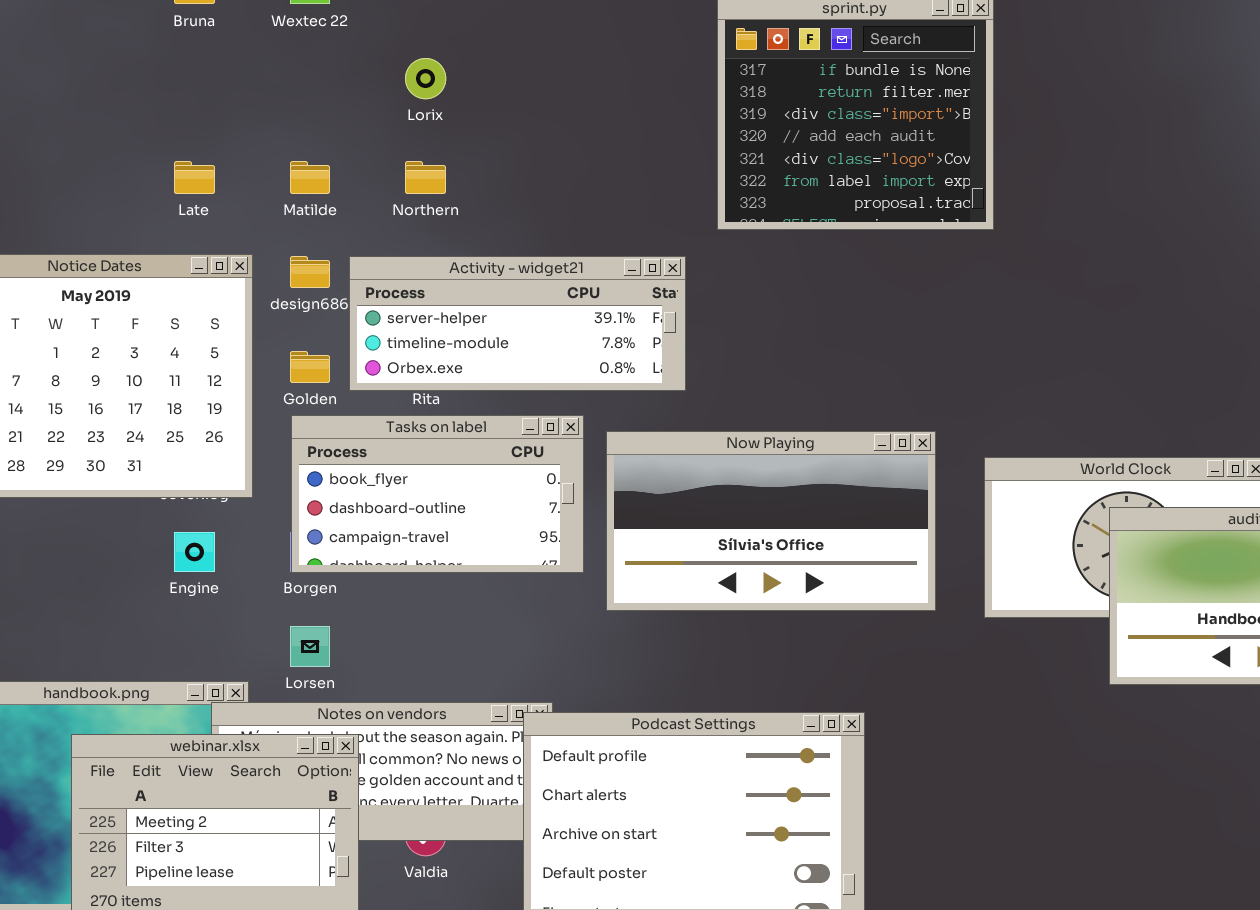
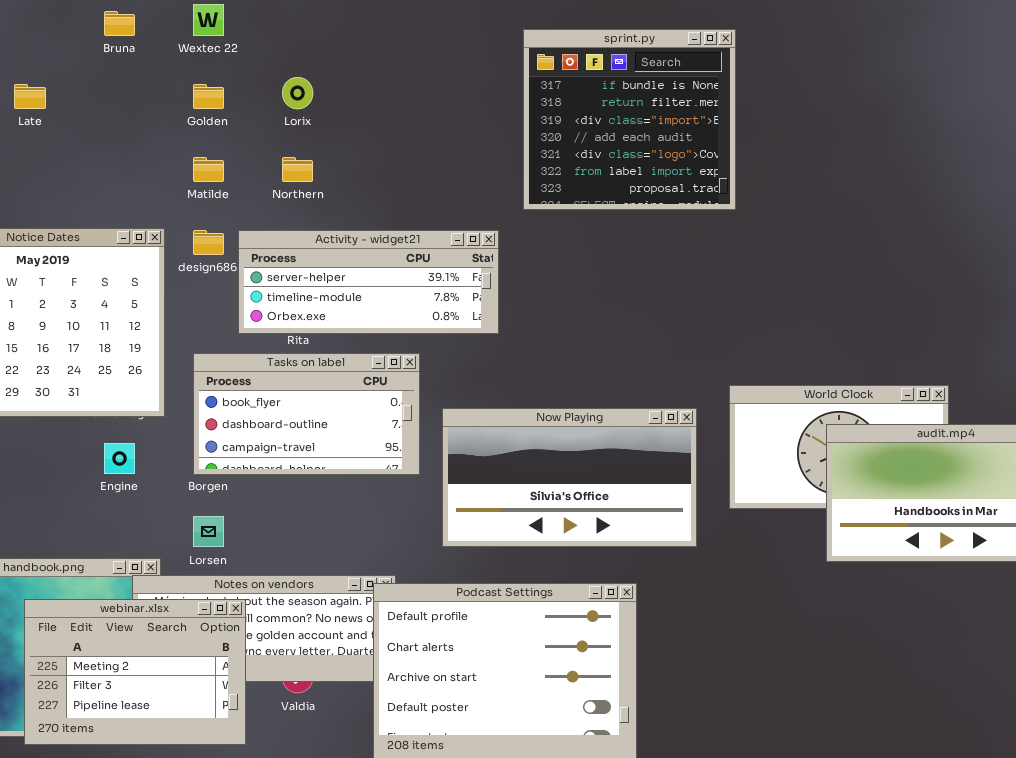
Late: [174,161,215,194] -> [14,84,46,109], moved
Golden: [290,351,330,383] -> [193,84,224,109], moved
Now Playing: [606,431,936,611] -> [442,408,697,547], moved

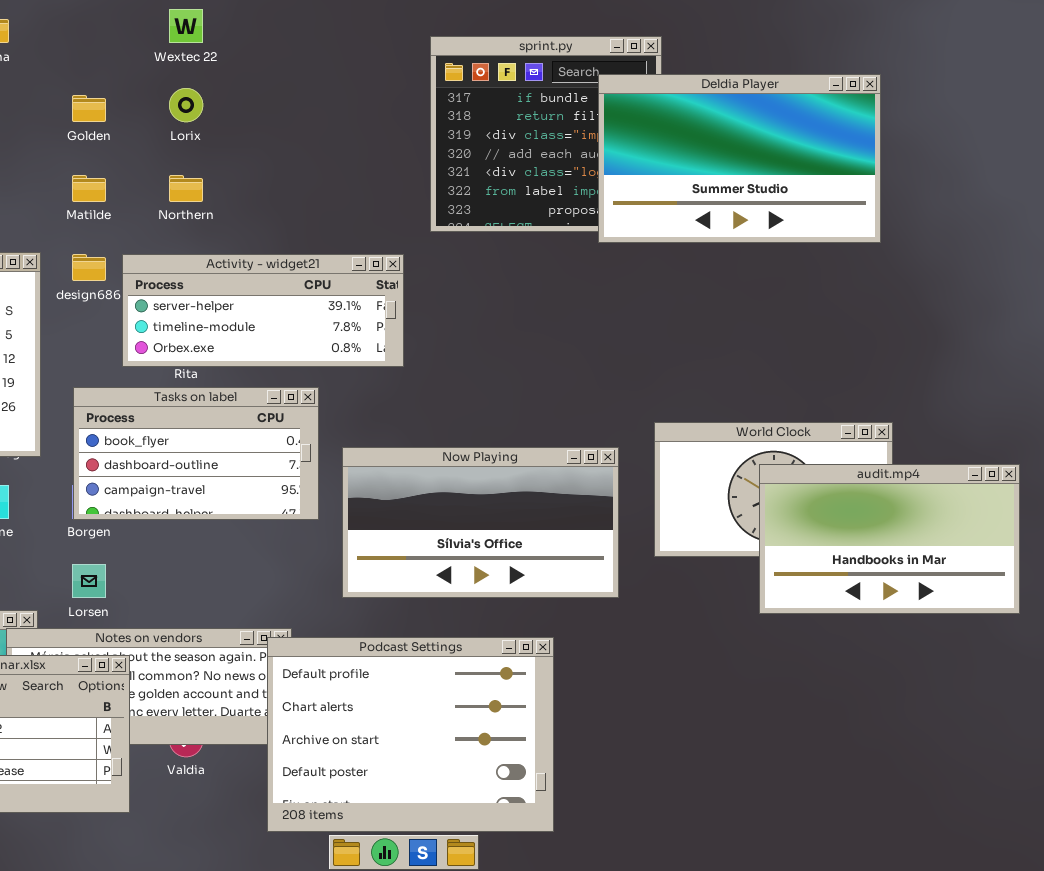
Wextec 22: [193,4,224,36] -> [169,9,203,43], moved
Deldia Player: none -> [598,74,881,243], opened

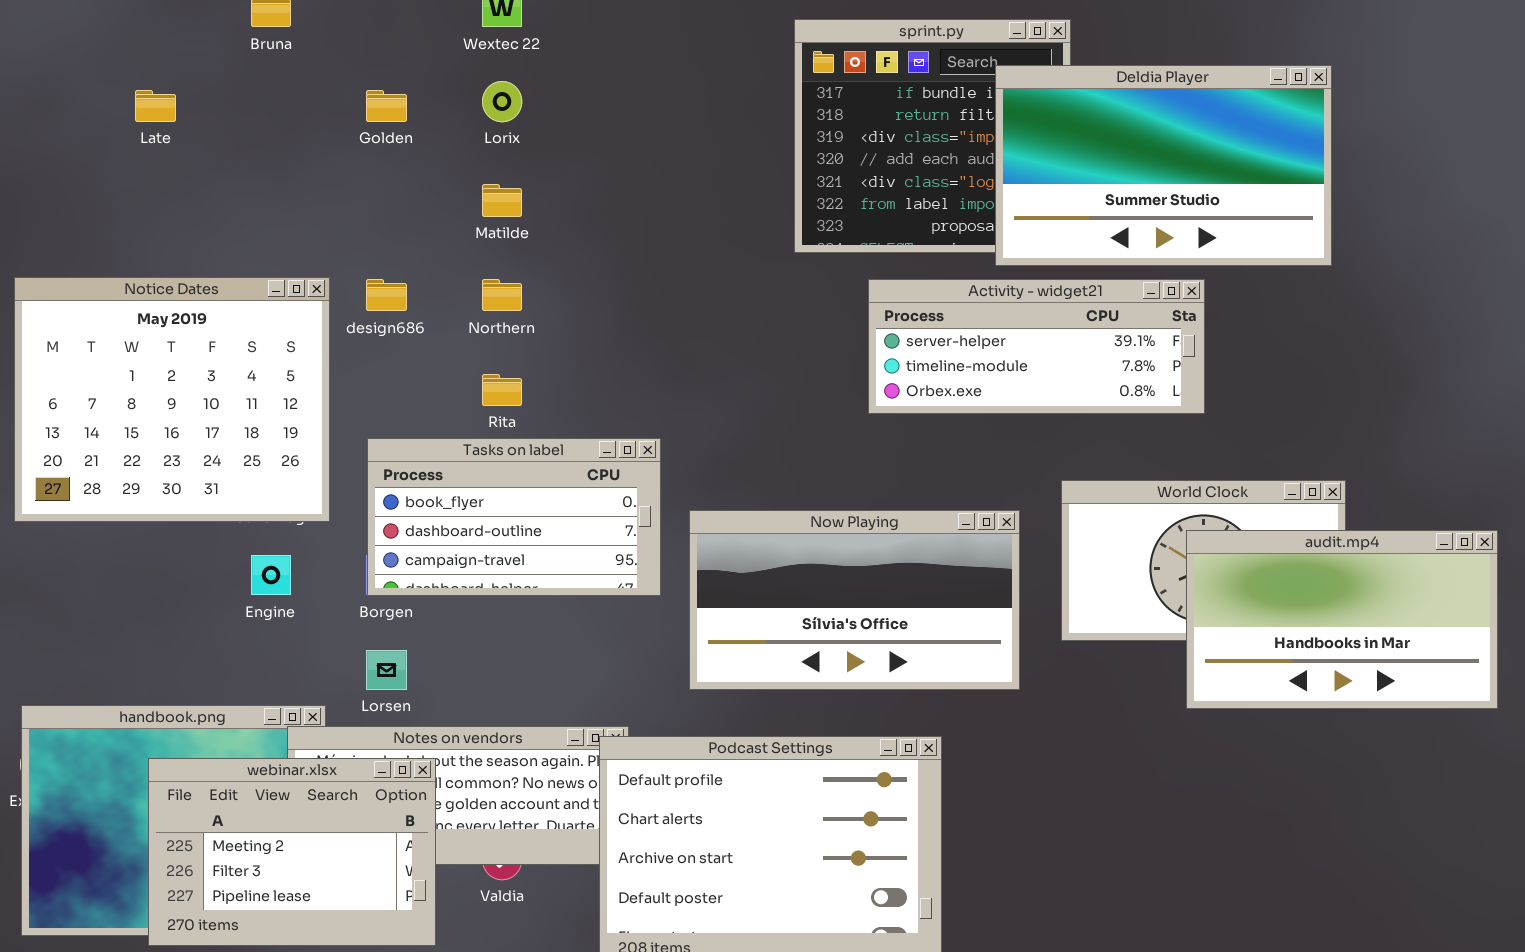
Matilde: [72,175,106,202] -> [482,184,522,217], moved
Northern: [169,175,203,202] -> [482,279,522,311], moved
Activity - widget21: [122,254,404,367] -> [868,279,1205,414], moved

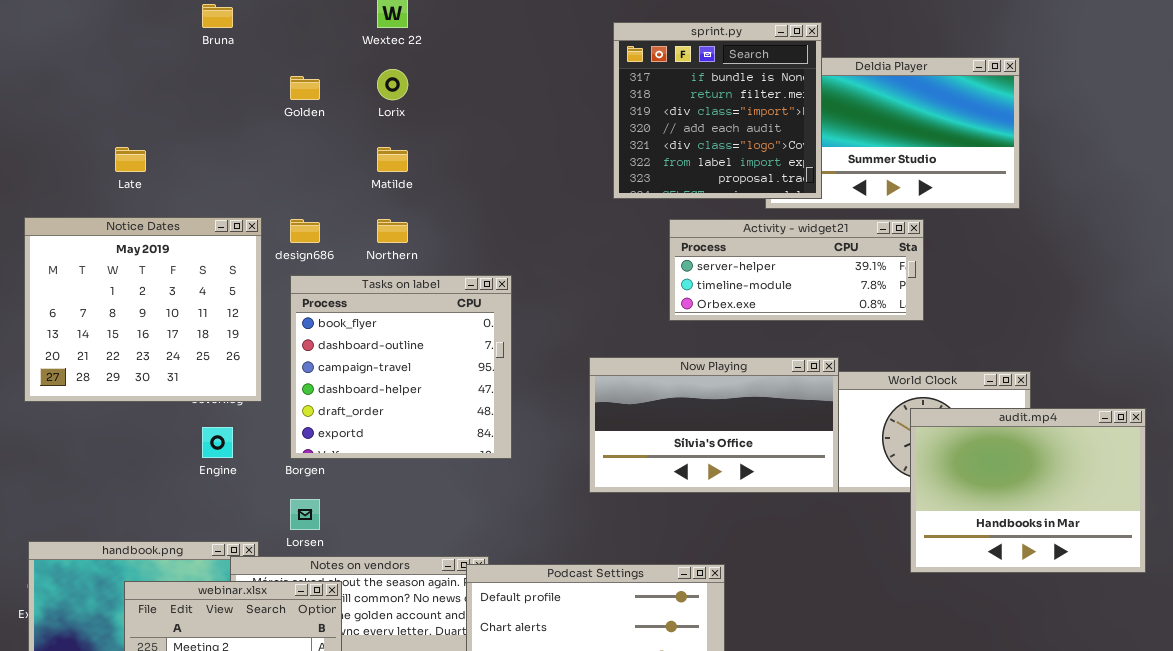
sprint.py: [794,19,1071,253] -> [613,22,822,199], raised
Late: [135,90,176,122] -> [115,147,146,172], moved
Tasks on label: [367,438,661,596] -> [290,275,512,459], resized
Now Playing: [689,510,1020,690] -> [589,357,839,493], moved
audit.mp4: [1186,530,1498,709] -> [910,408,1146,573], resized

